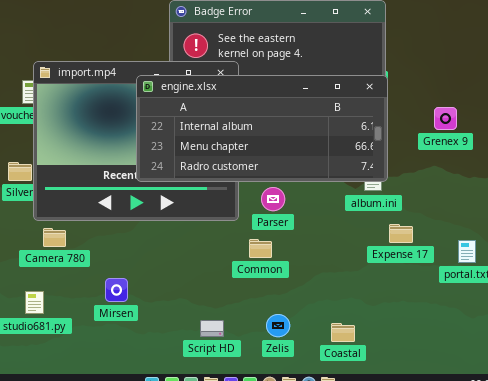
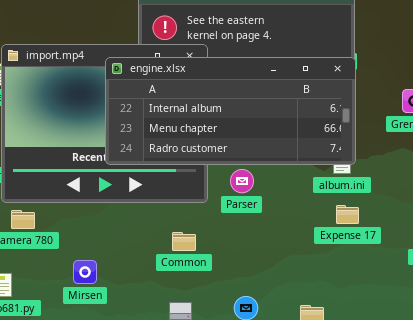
Expense 17: [389,224,413,243] -> [336,205,359,224], moved
Common: [249,239,272,258] -> [172,232,196,251], moved

